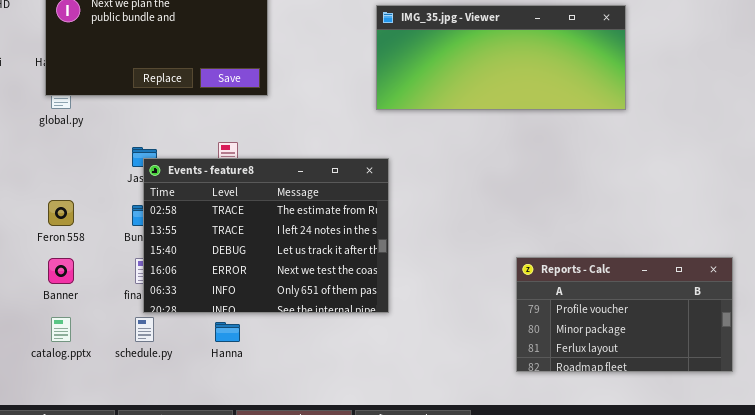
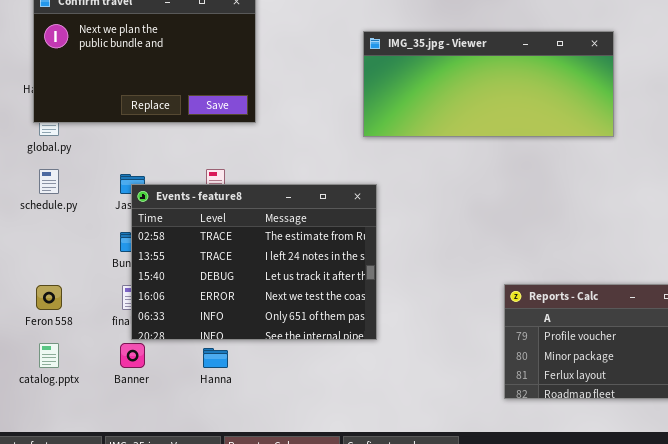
Feron 558: [48,200,74,226] -> [36,285,62,310], moved
Banner: [48,258,74,284] -> [120,343,145,368], moved
schedule.py: [135,317,154,342] -> [39,169,59,194], moved

